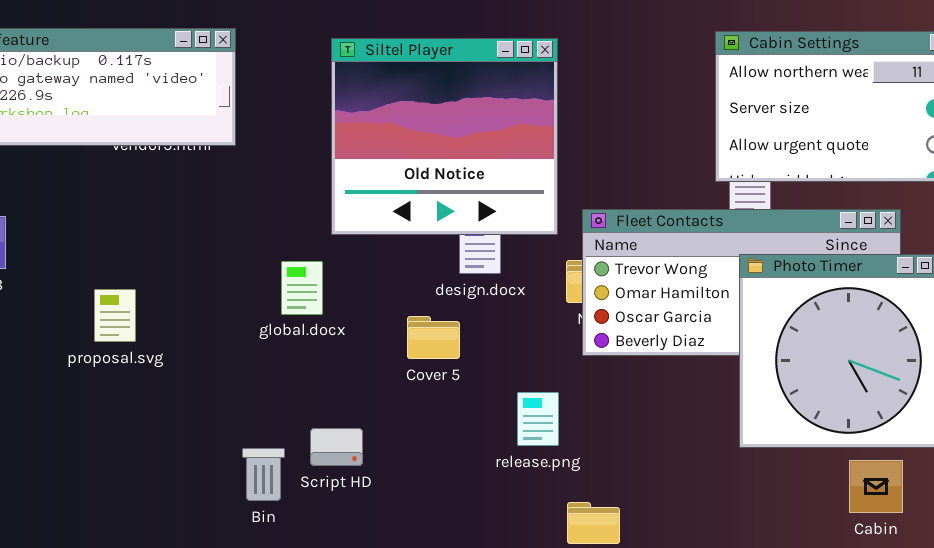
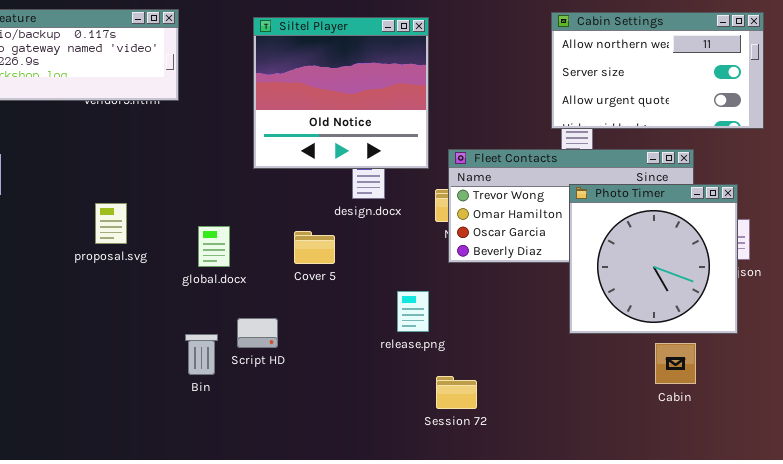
global.docx: [281,261,323,315] -> [198,226,230,267], moved
proposal.svg: [94,289,136,342] -> [95,203,127,244], moved
Cover 5: [407,316,460,359] -> [294,231,335,264], moved

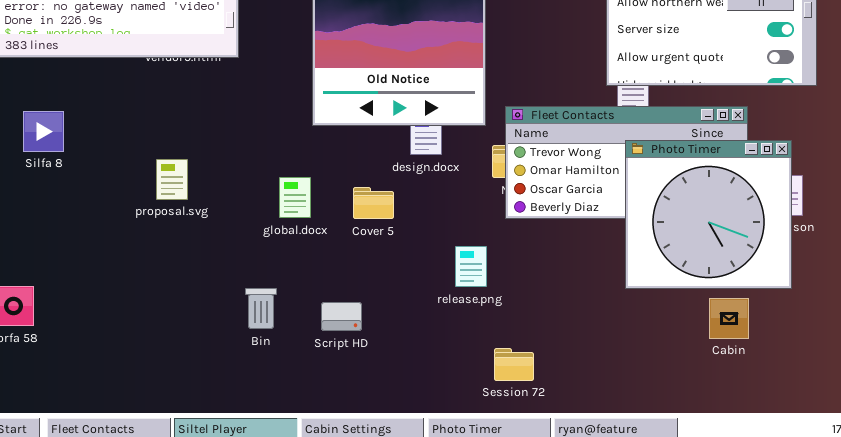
global.docx: [198,226,230,267] -> [279,177,311,218], moved
Script HD: [237,318,278,348] -> [321,302,362,331], moved
Session 72: [436,376,477,409] -> [494,348,534,381], moved

